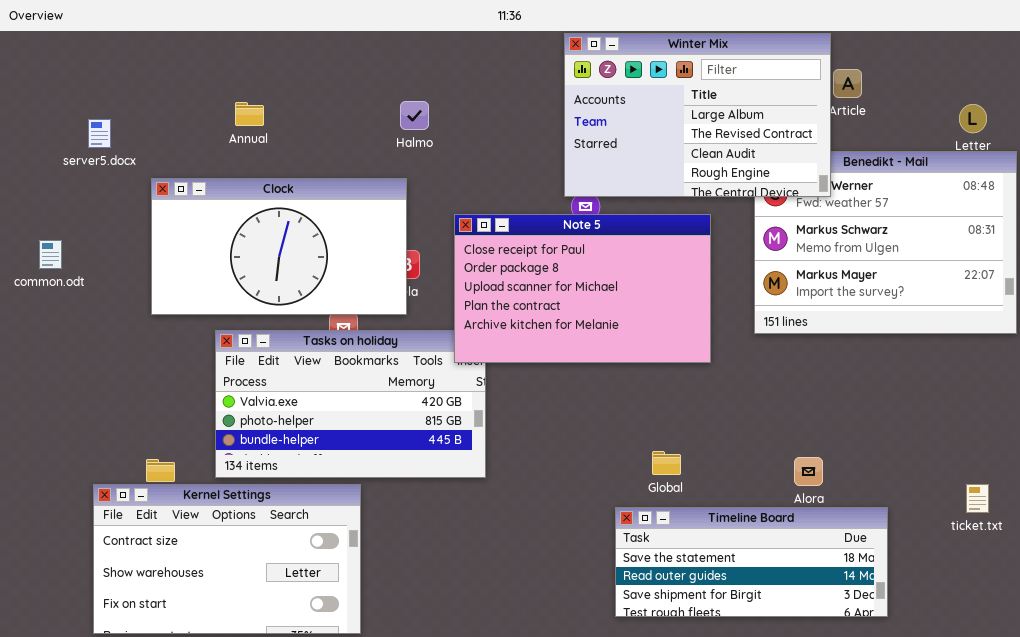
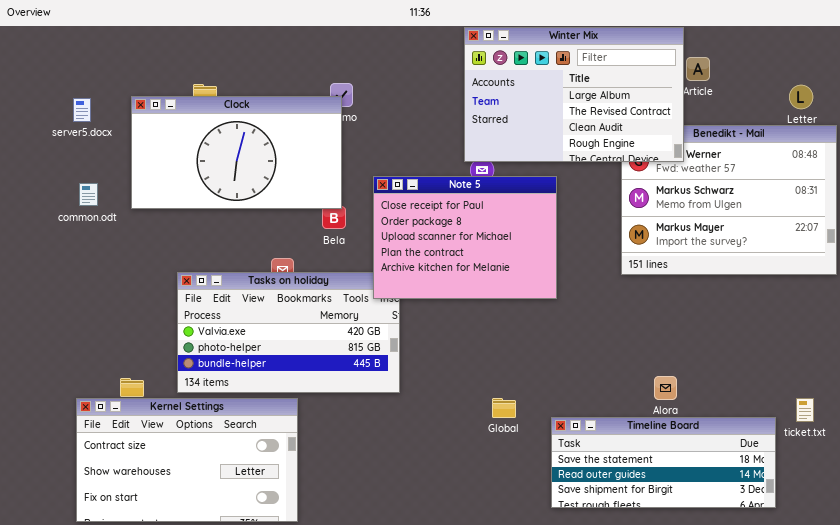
Clock: [151,178,407,315] -> [131,96,342,209], moved
Note 5: [454,214,711,363] -> [373,176,557,299], resized
common.odt: [39,240,62,269] -> [79,183,98,206], moved
Global: [652,451,681,475] -> [492,398,516,418], moved
Timeline Board: [615,507,888,617] -> [551,417,776,508], moved

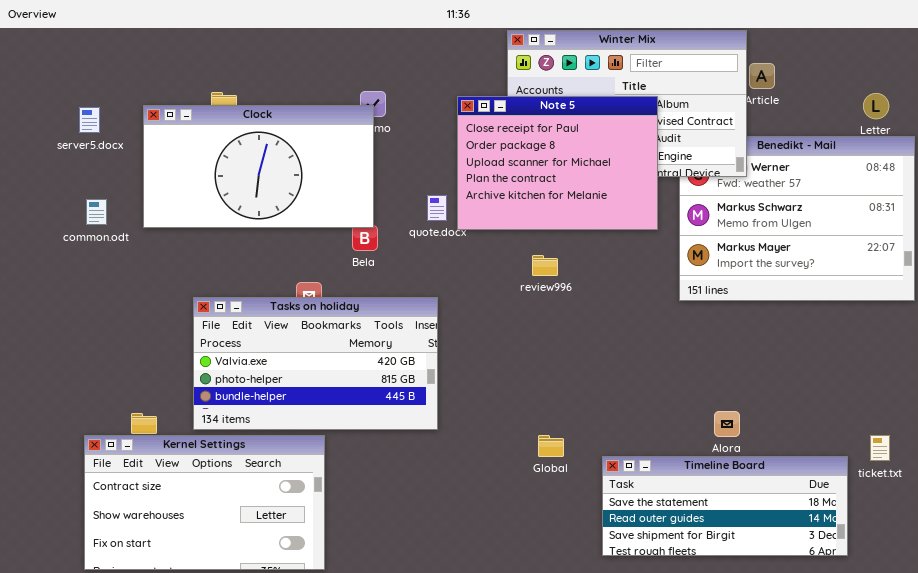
Note 5: [373,176,557,299] -> [457,96,658,230], moved

